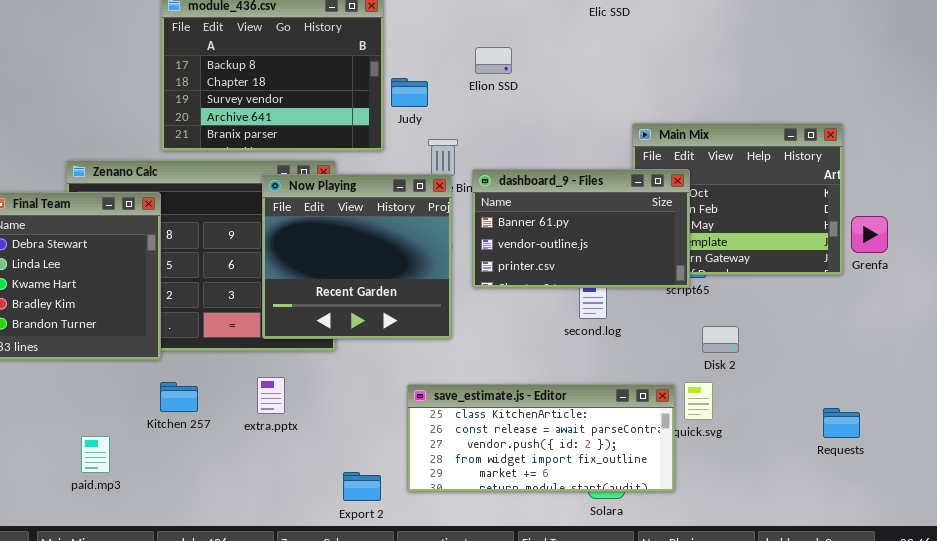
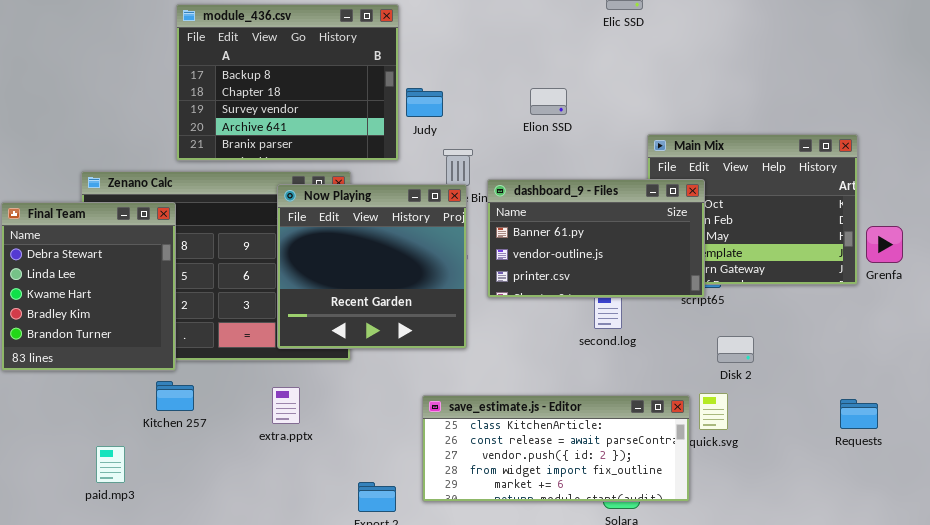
Elion SSD: [475,47,512,74] -> [530,88,567,115], moved
Kitchen 257: [160,382,198,412] -> [156,381,194,411], moved
Requests: [823,408,860,438] -> [840,399,878,429], moved

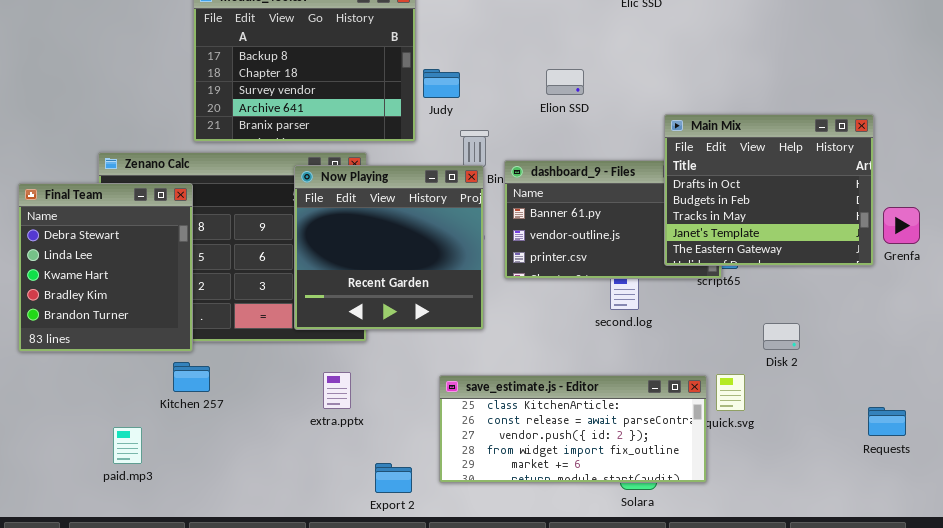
Main Mix: [647,134,858,285] -> [664,114,874,266], raised
Disk 2: [717,336,754,363] -> [763,323,800,350], moved
extra.pptx: [272,387,300,424] -> [323,372,351,409], moved
Requests: [840,399,878,429] -> [868,407,906,436], moved

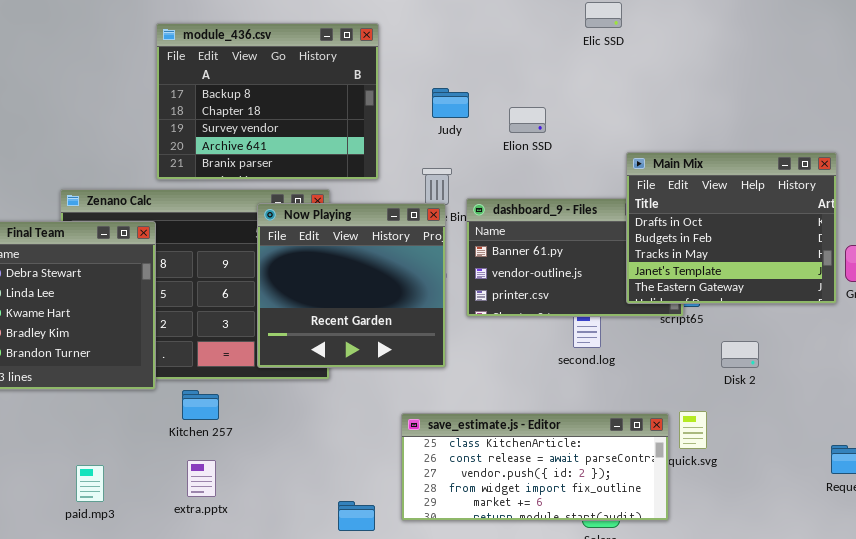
Judy: [423,69,460,98] -> [432,88,469,118], moved
Disk 2: [763,323,800,350] -> [721,341,759,368], moved
Kitchen 257: [173,362,210,392] -> [182,390,219,420], moved
extra.pptx: [323,372,351,409] -> [187,460,216,497], moved

